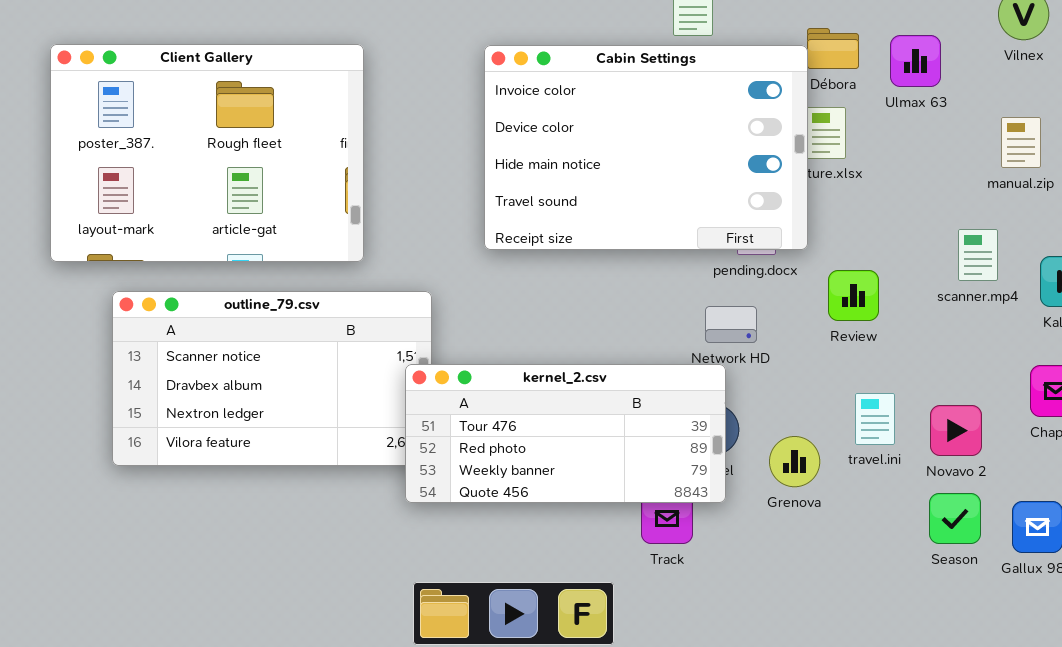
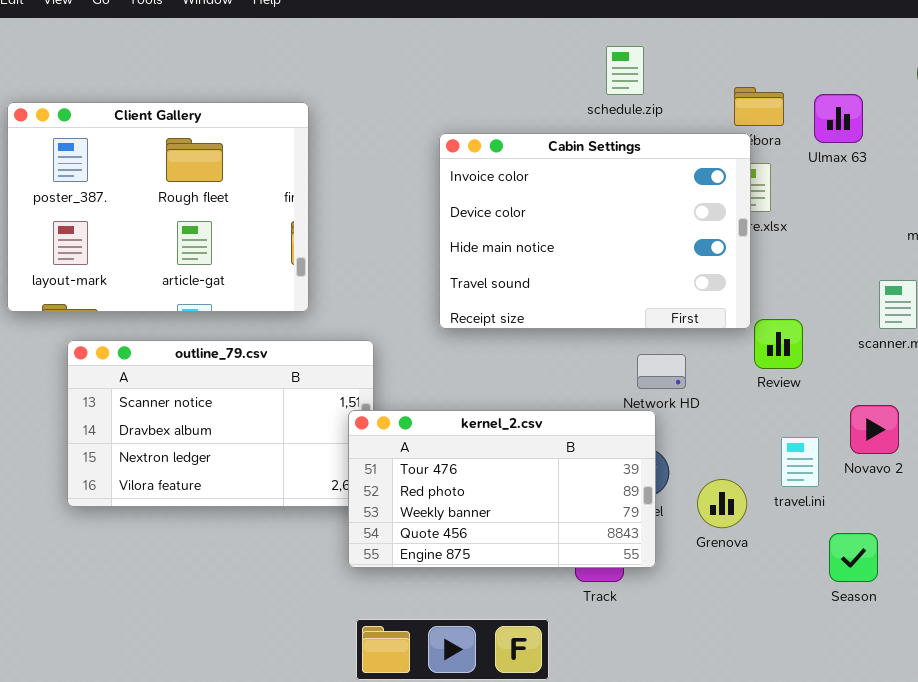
Cabin Settings: [484,45,808,250] -> [439,133,751,329], moved
kernel_2.csv: [405,364,726,503] -> [348,410,656,568], resized
Novavo 2: [930,405,982,456] -> [850,405,899,454], moved
Season: [929,493,981,544] -> [829,533,878,582], moved

